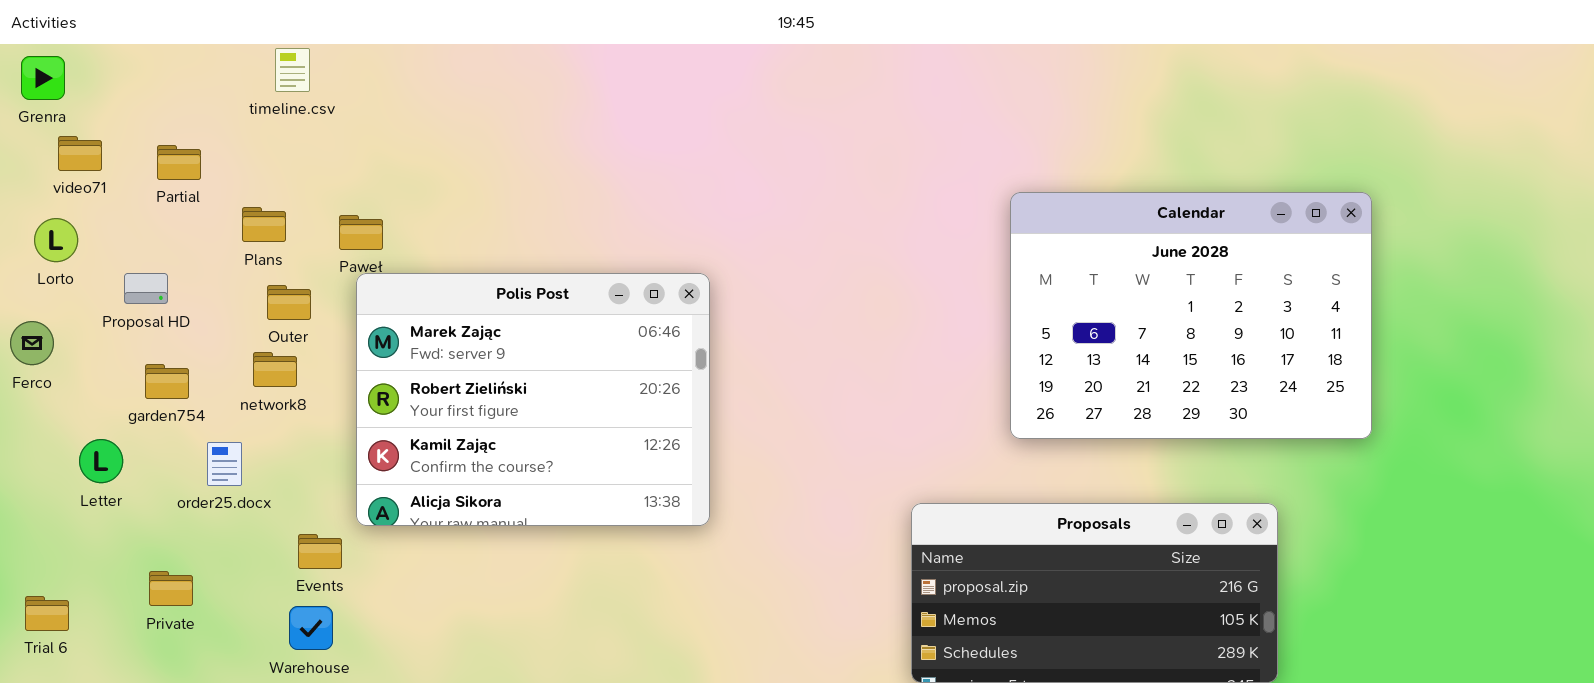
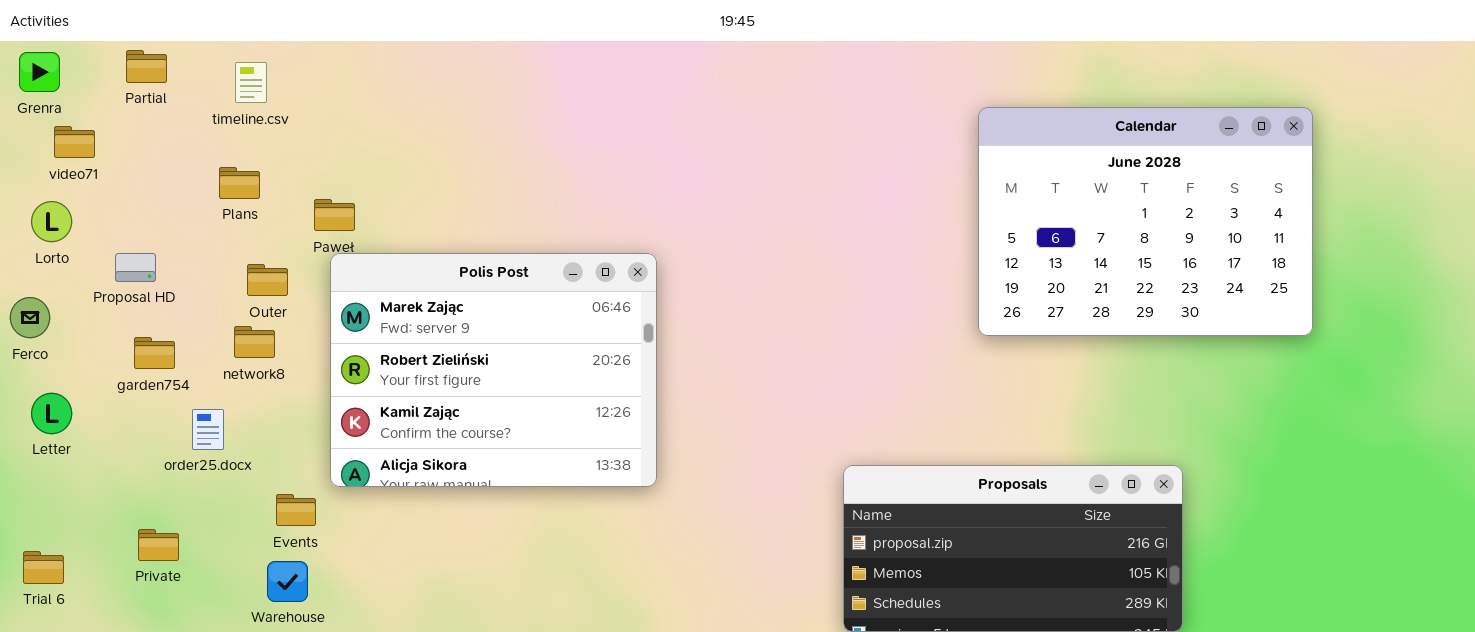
timeline.csv: [275,48,310,92] -> [235,62,267,103], moved
Partial: [157,145,201,180] -> [126,50,167,83], moved
Calendar: [1010,192,1372,439] -> [978,107,1313,336], moved
Plans: [242,207,286,242] -> [219,167,260,199], moved
Letter: [79,439,123,483] -> [31,393,72,434], moved

